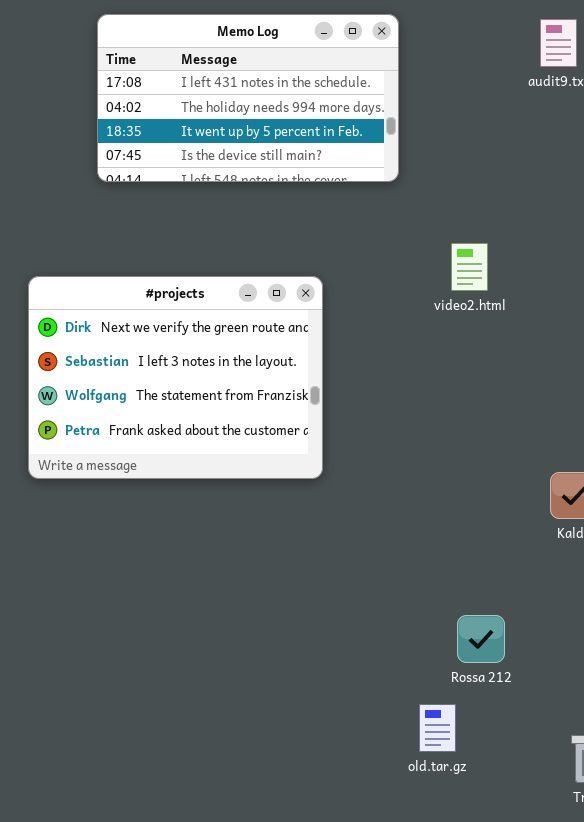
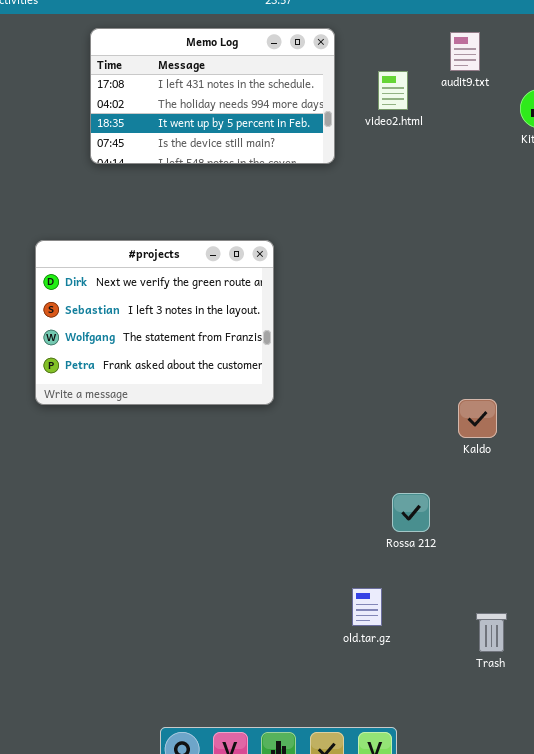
video2.html: [451,243,488,291] -> [378,71,408,110], moved
Rossa 212: [457,615,505,663] -> [392,493,430,532], moved

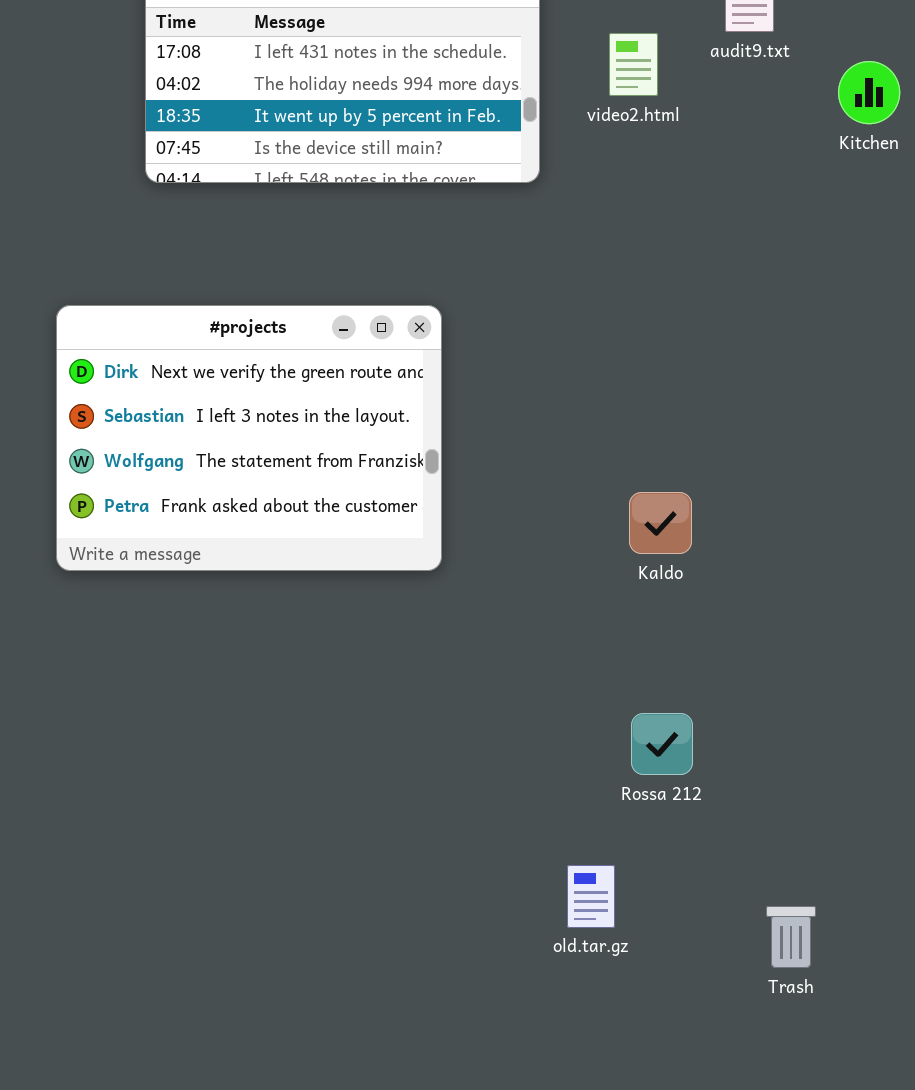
Kaldo: [458,399,497,438] -> [629,492,692,554], moved

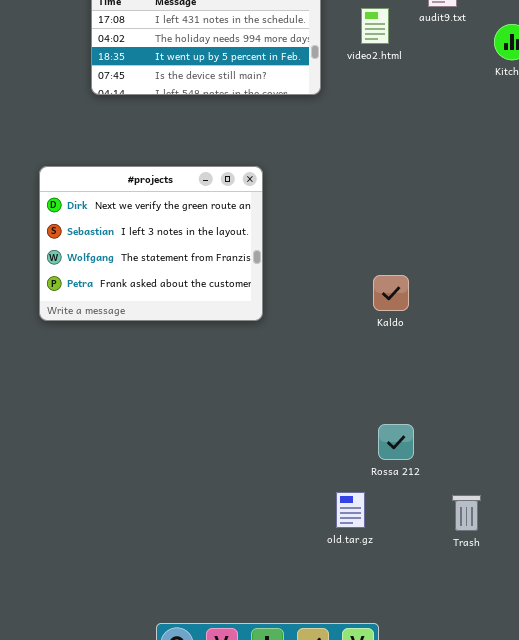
Rossa 212: [631,713,693,775] -> [378,424,414,460], moved
Trash: [766,906,816,968] -> [452,495,481,531], moved

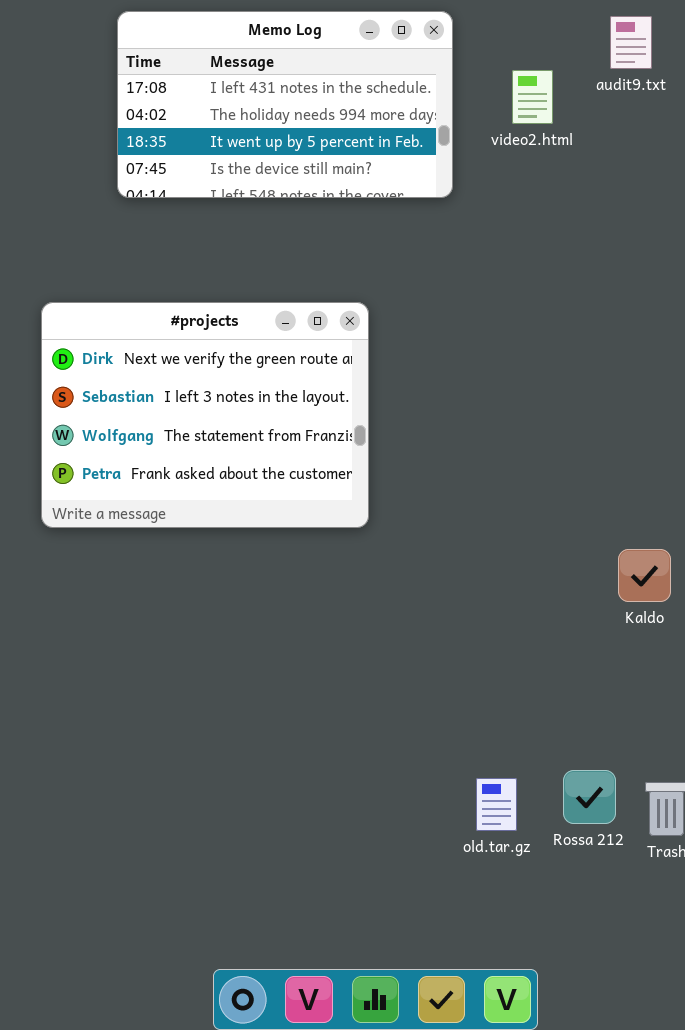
Kaldo: [373,275,409,311] -> [618,549,671,602], moved
Rossa 212: [378,424,414,460] -> [563,770,616,824], moved

